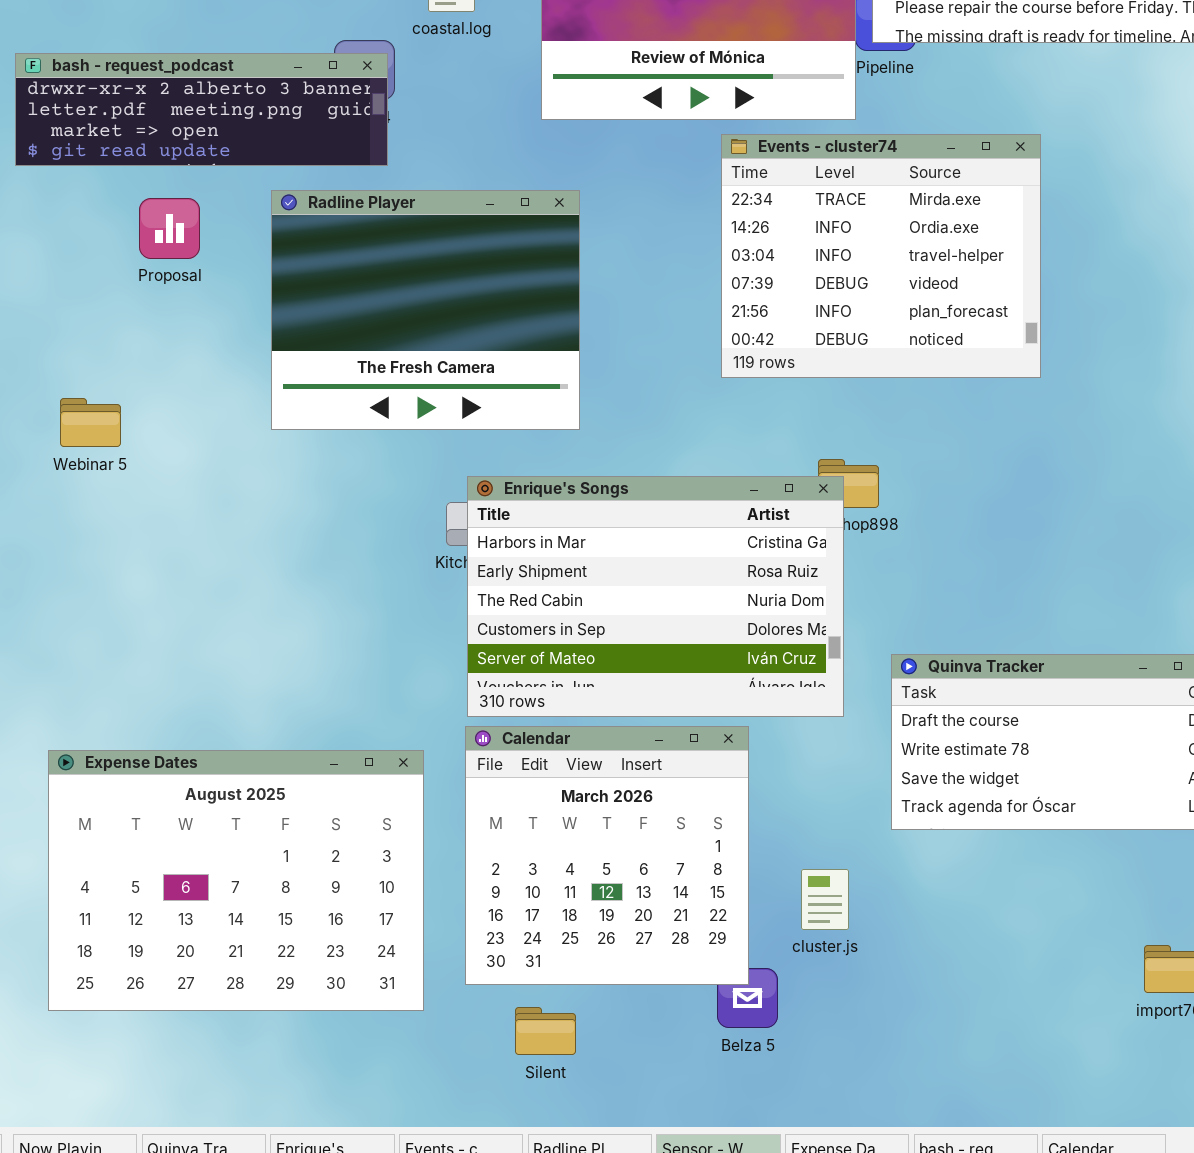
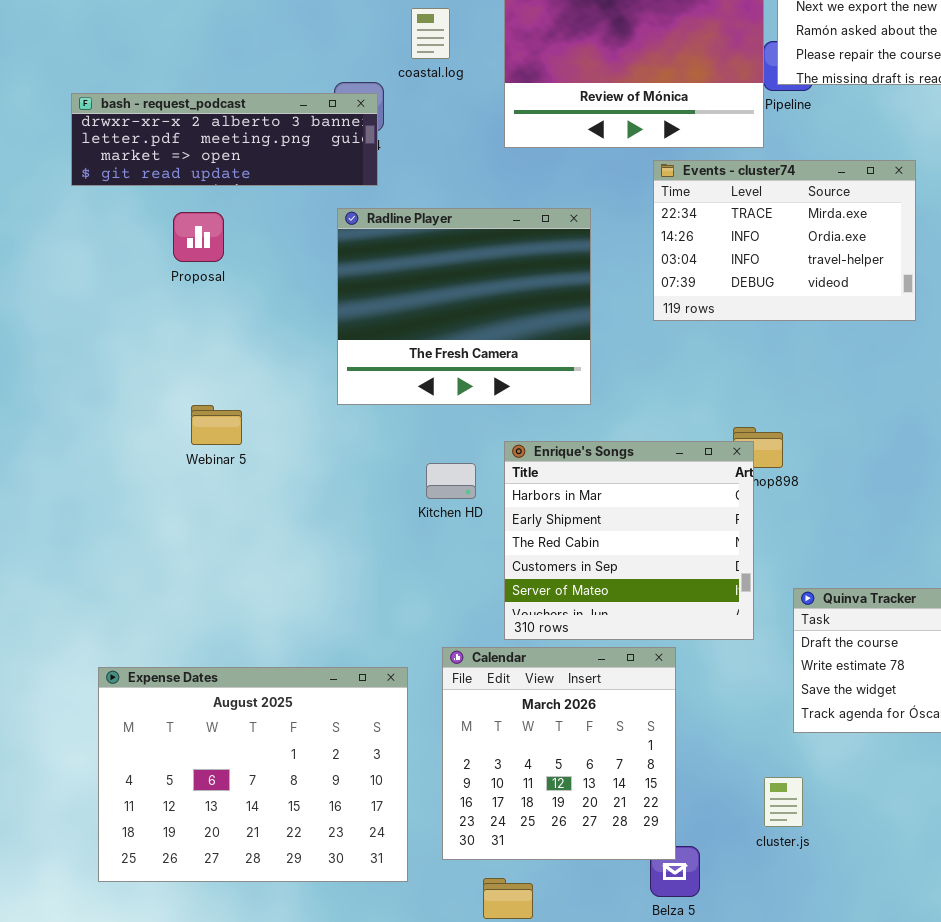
Events - cluster74: [721,134,1041,378] -> [653,160,916,321], resized
Radline Player: [271,190,580,430] -> [337,208,591,405], moved
Webinar 5: [60,398,121,447] -> [191,405,242,445], moved
Enrique's Songs: [467,476,844,717] -> [504,441,754,640], resized
cluster.js: [801,869,849,930] -> [764,777,803,827], moved

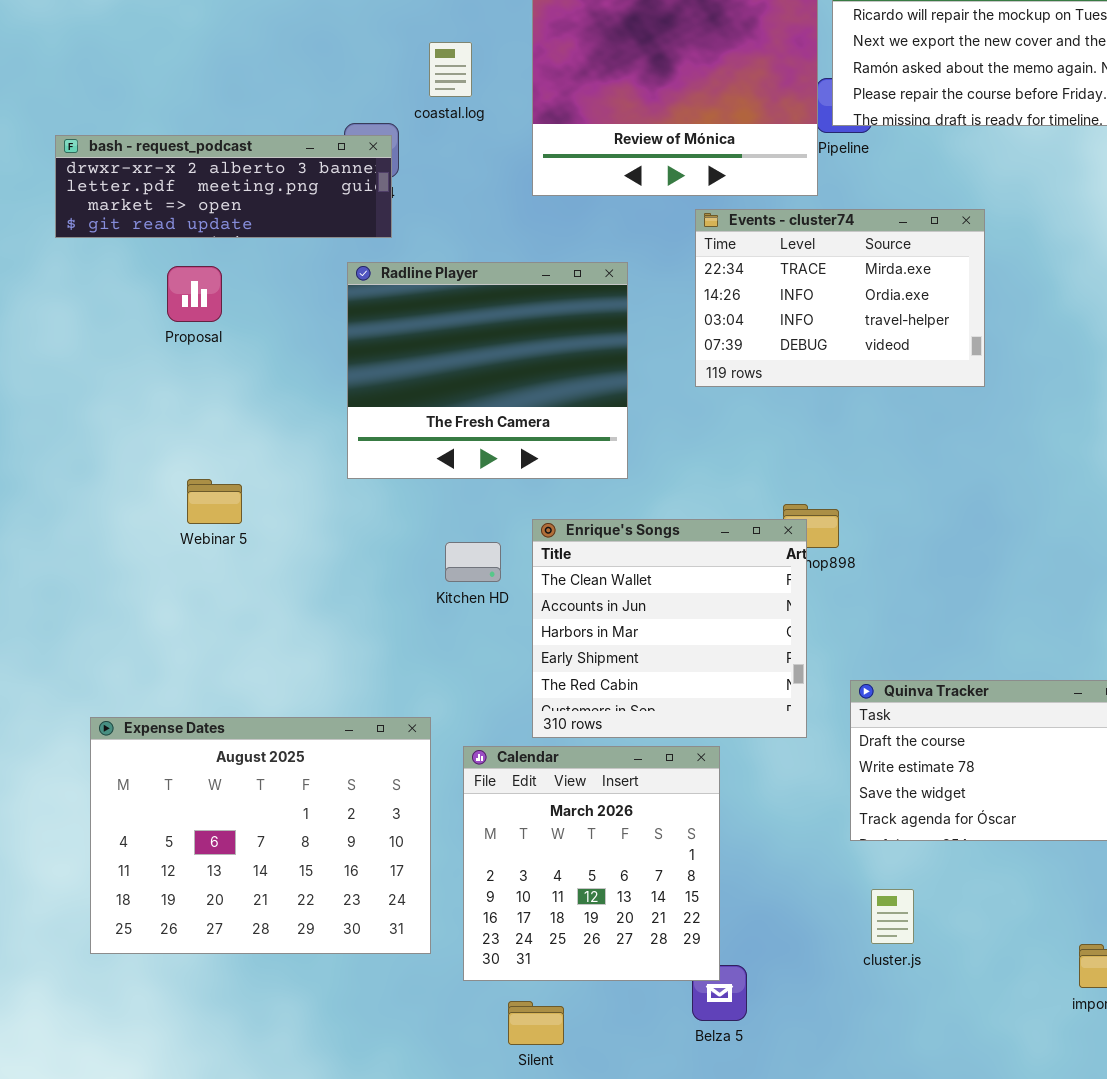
Enrique's Songs: [504,441,754,640] -> [532,519,807,738], scrolled up 2 rows
Expense Dates: [98,667,408,882] -> [90,717,431,954], moved
cluster.js: [764,777,803,827] -> [871,889,914,944], moved

